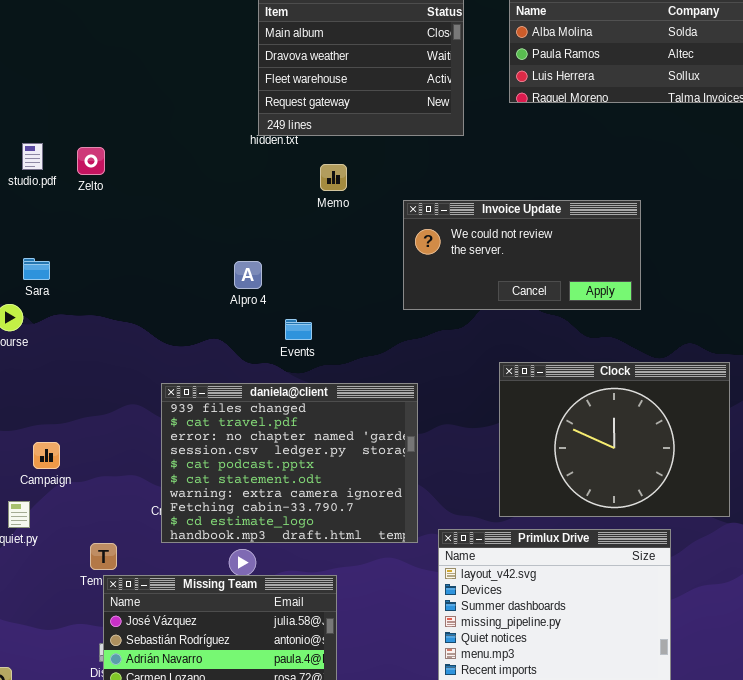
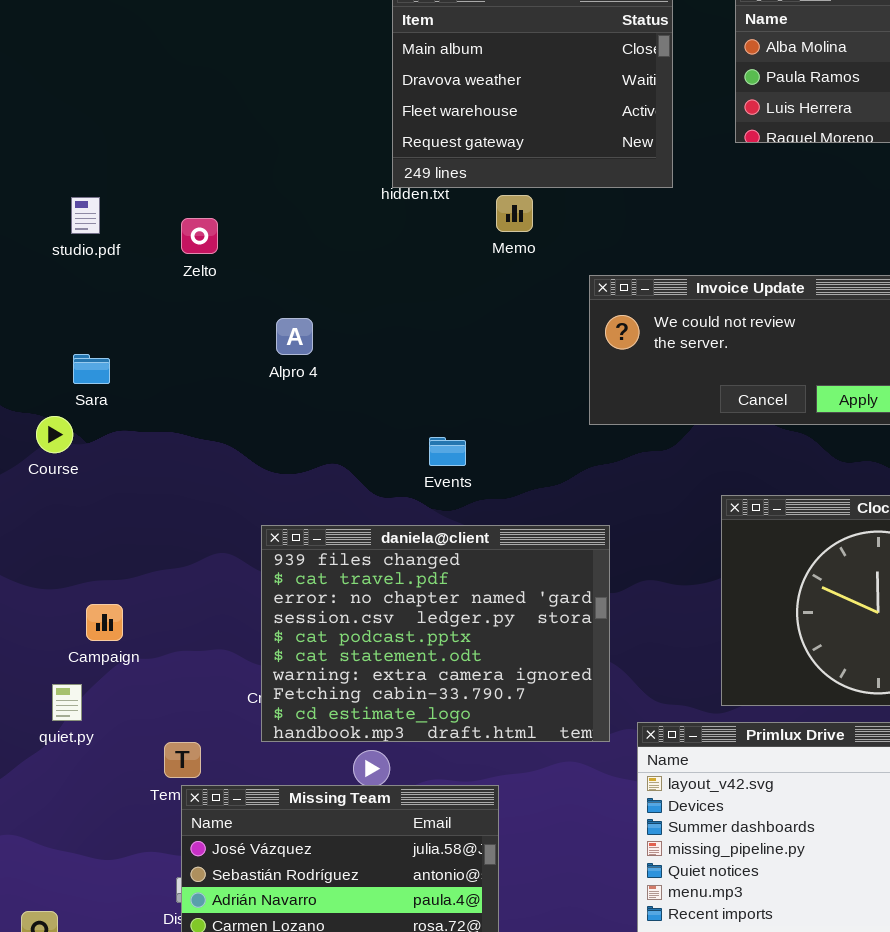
Zelto: [77,147,105,175] -> [181,218,218,254], moved
Memo: [320,164,347,191] -> [496,195,533,232], moved
Alpro 4: [234,261,262,289] -> [276,318,313,355], moved

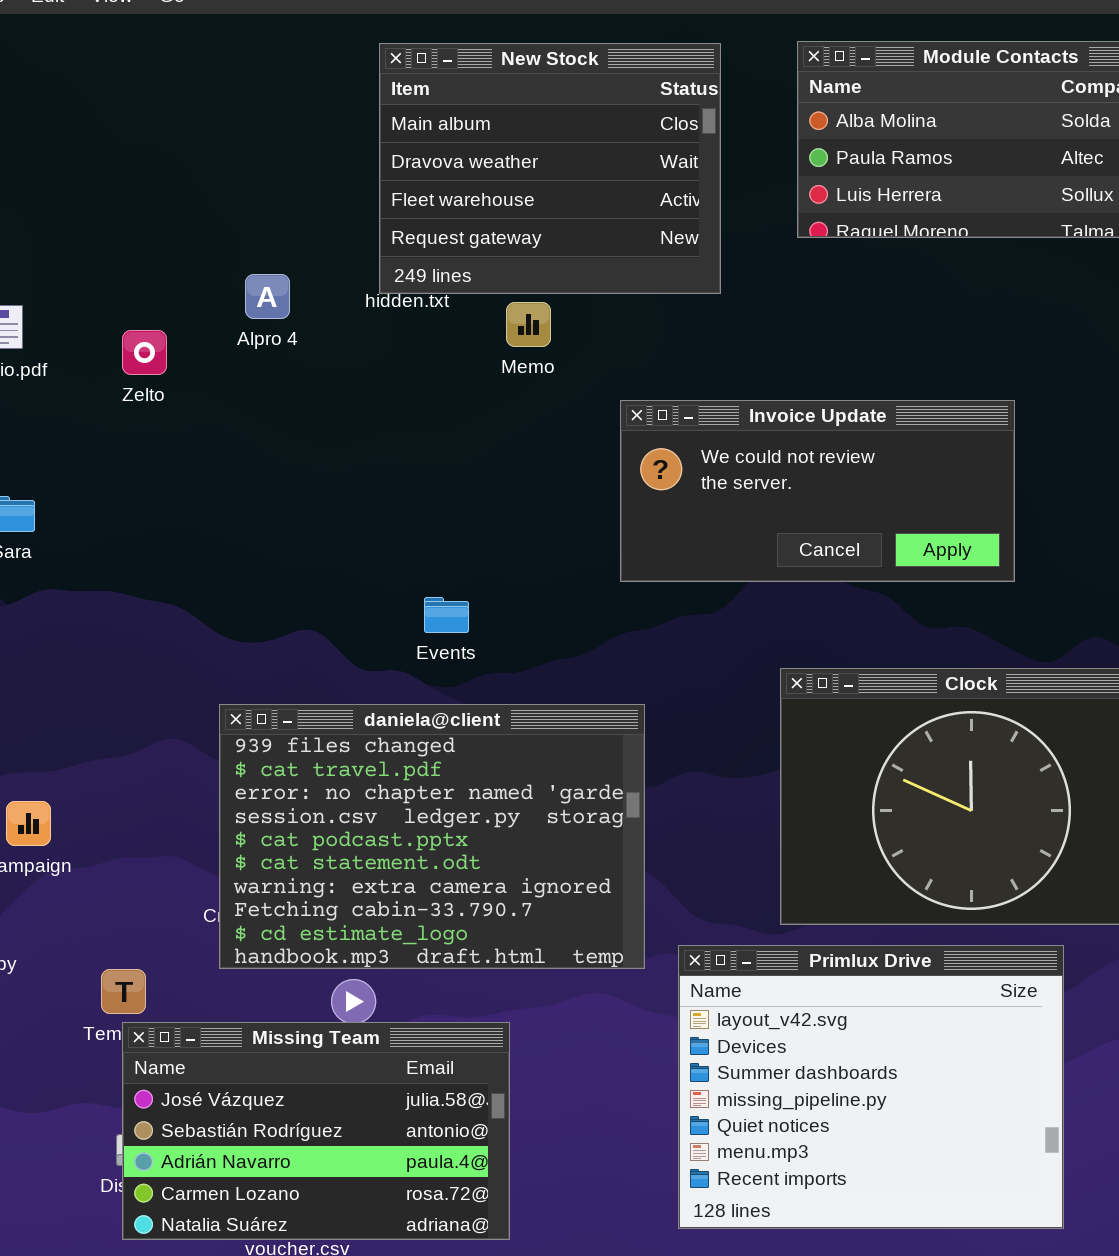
Alpro 4: [276,318,313,355] -> [245,274,290,319], moved

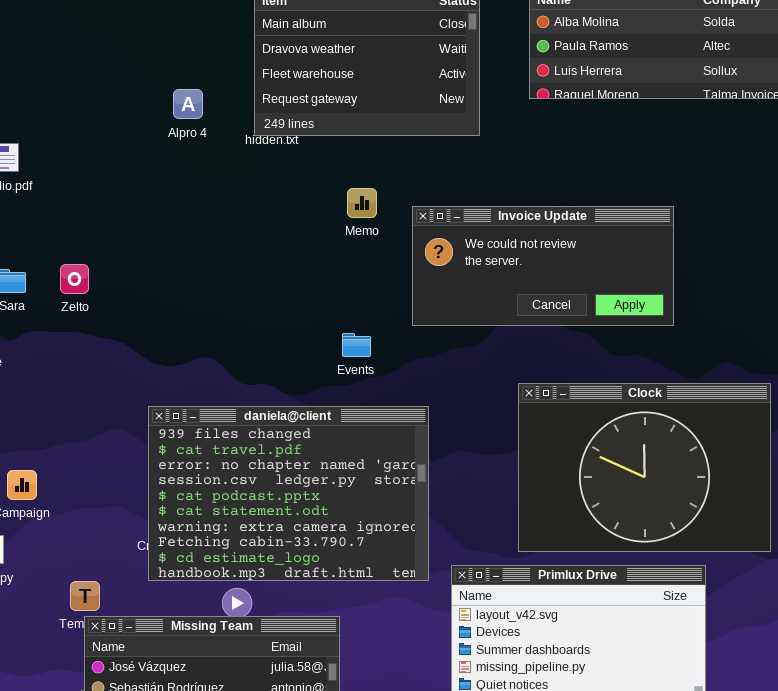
Alpro 4: [245,274,290,319] -> [173,89,203,119], moved
Memo: [506,302,551,347] -> [347,188,377,218], moved
Zelto: [122,330,167,375] -> [60,264,89,294], moved
Events: [424,597,469,633] -> [342,333,371,357], moved

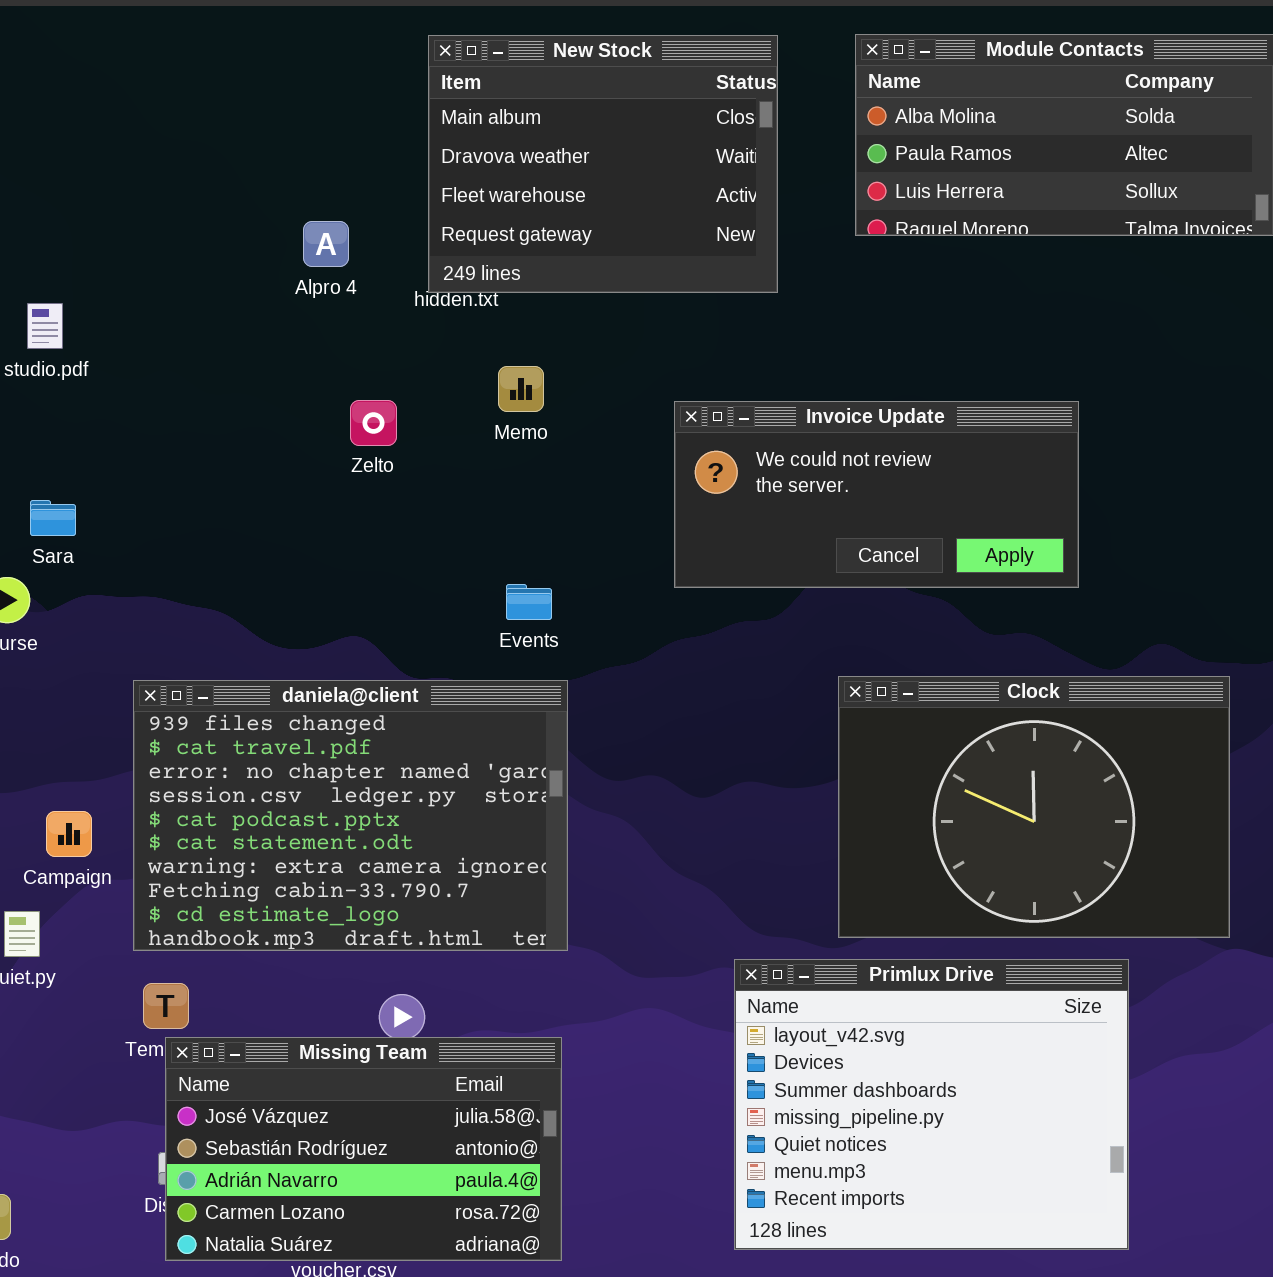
Memo: [347,188,377,218] -> [498,366,544,412], moved
Zelto: [60,264,89,294] -> [350,400,397,446], moved
Events: [342,333,371,357] -> [506,584,552,620], moved
daniela@client: [148,406,429,581] -> [133,680,568,951], moved

